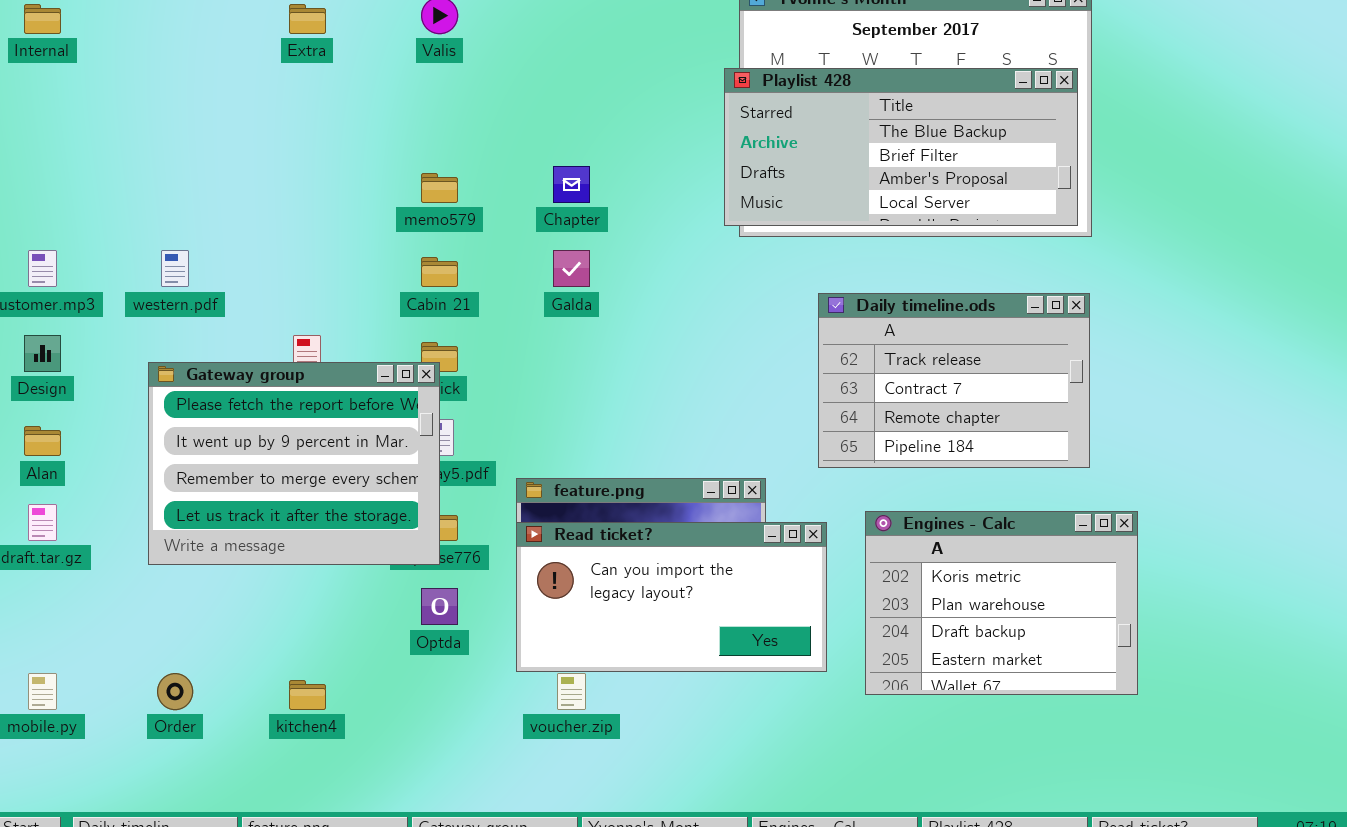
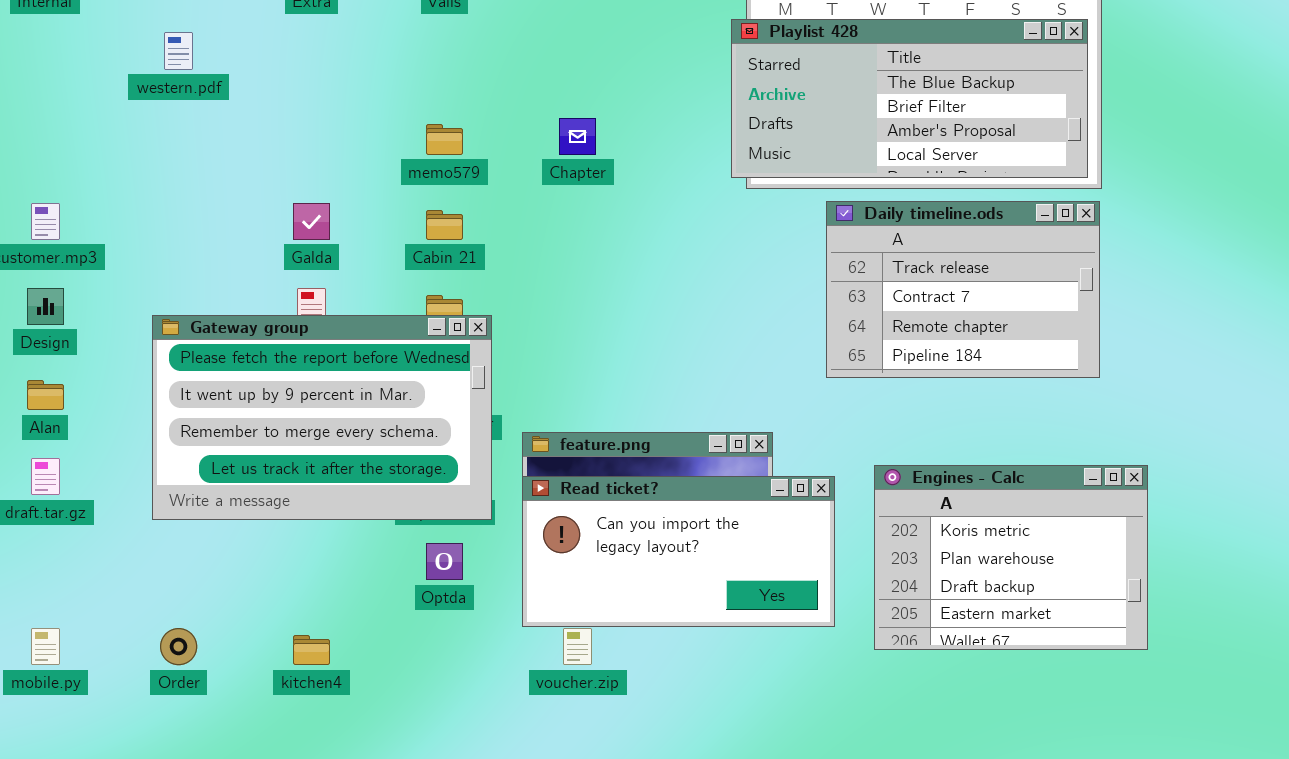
western.pdf: [161,250,189,287] -> [164,32,193,70], moved
Galda: [553,250,590,287] -> [293,203,330,240], moved
Daily timeline.ods: [818,293,1090,468] -> [826,201,1100,378], moved
Gateway group: [148,362,440,565] -> [152,315,492,520], resized

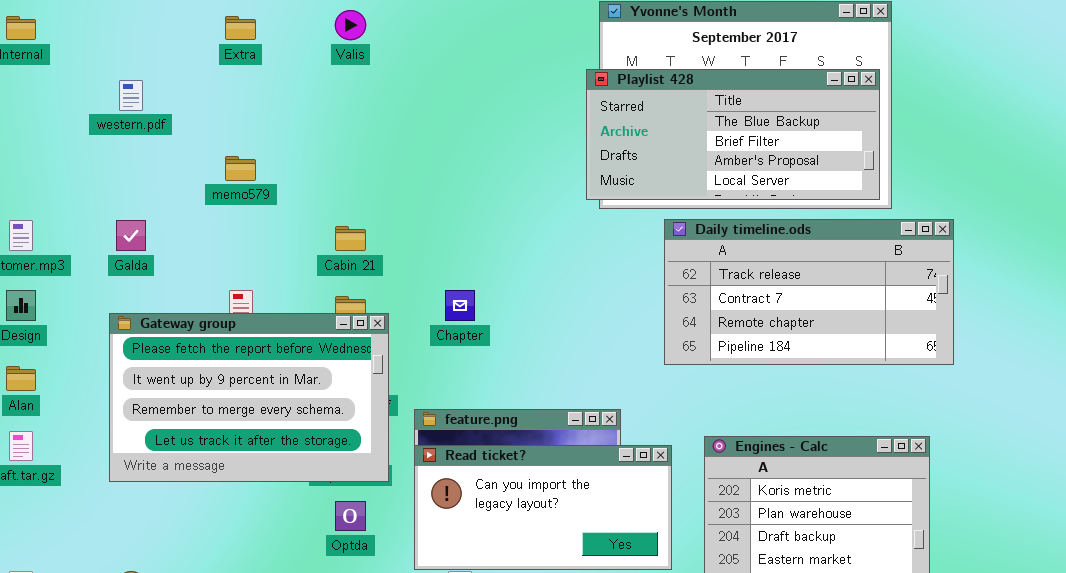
Chapter: [559,118,596,155] -> [445,290,475,321], moved
memo579: [426,124,463,155] -> [225,156,256,181], moved
Daily timeline.ods: [826,201,1100,378] -> [664,219,954,365], resized
Galda: [293,203,330,240] -> [116,220,146,251], moved

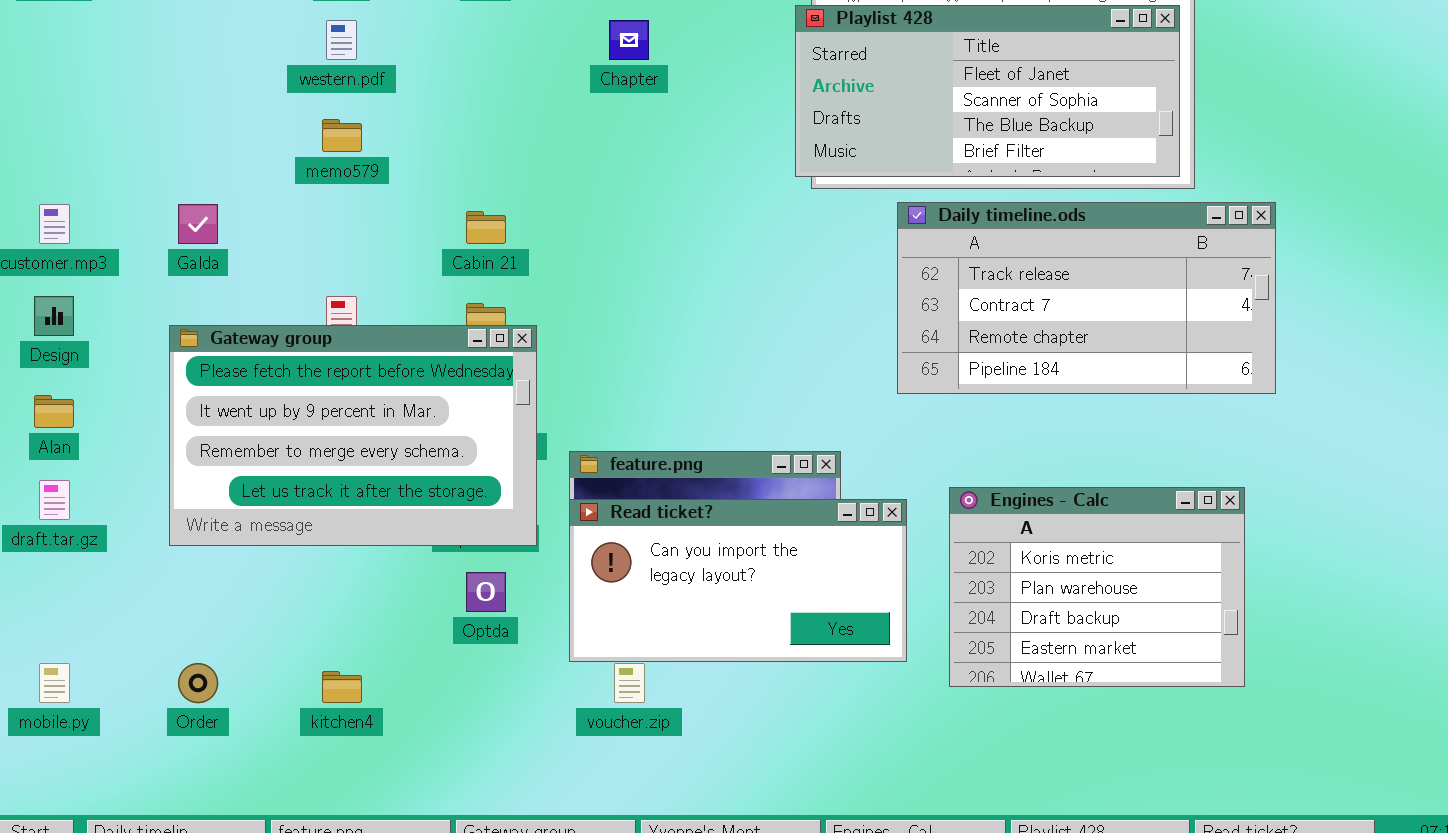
Playlist 428: [586,69,880,200] -> [795,5,1180,177], scrolled up 2 rows
western.pdf: [119,80,143,111] -> [326,20,357,60], moved
Chapter: [445,290,475,321] -> [609,20,649,60], moved

